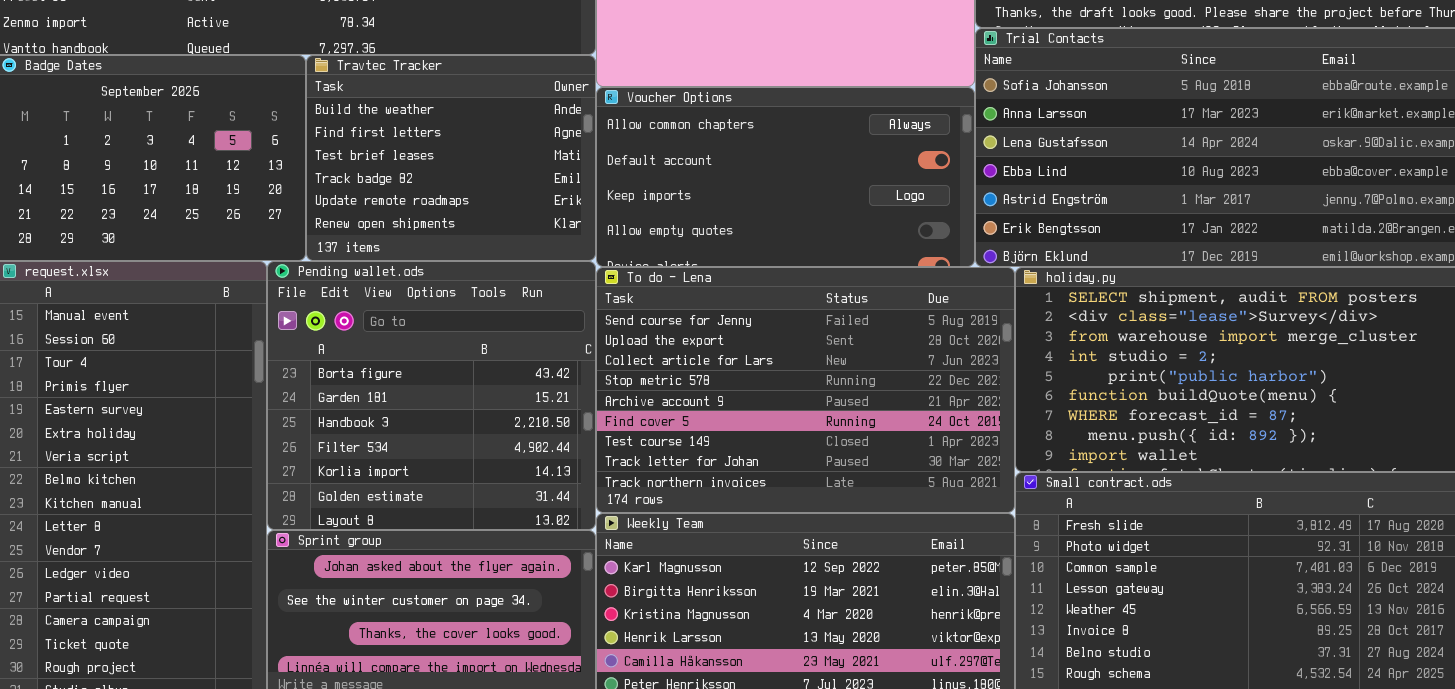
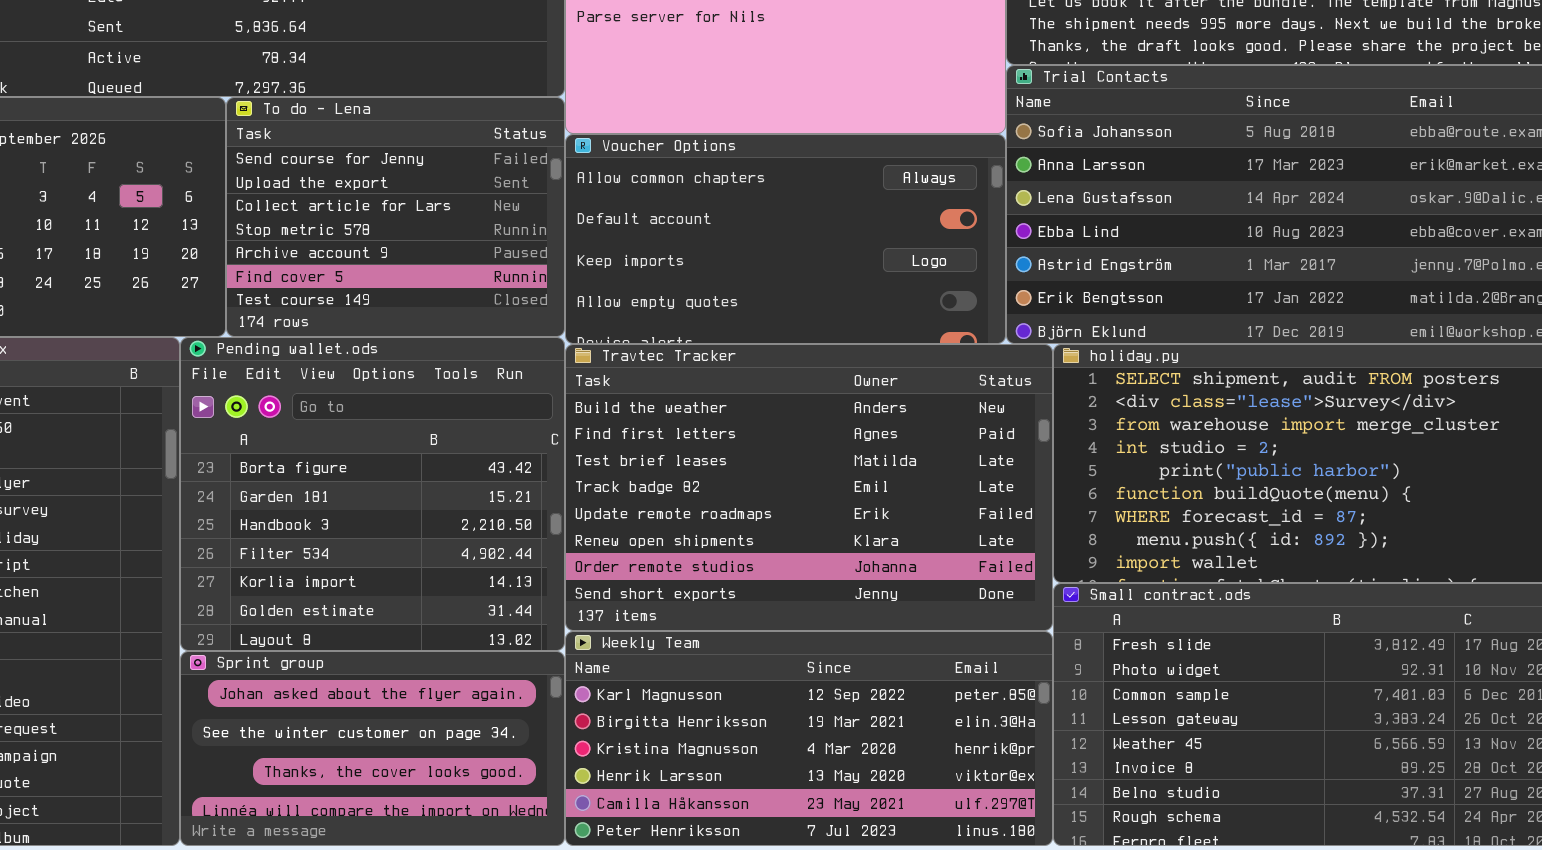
Travtec Tracker: [306,55,596,261] -> [565,344,1053,631], moved, resized
To do - Lena: [596,267,1015,513] -> [226,97,565,337], moved, resized

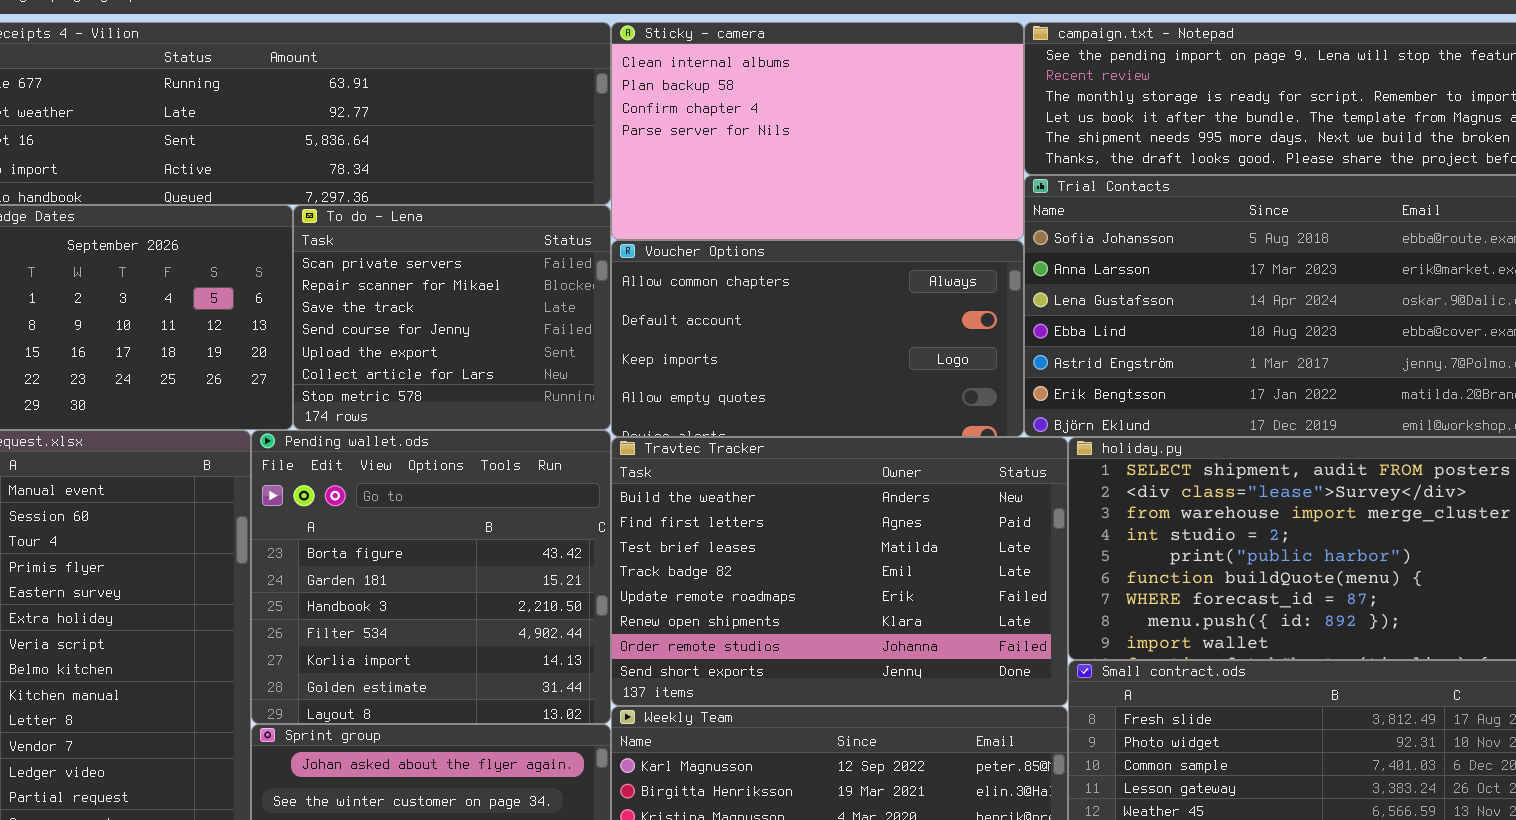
To do - Lena: [226,97,565,337] -> [293,205,611,430], scrolled up 3 rows

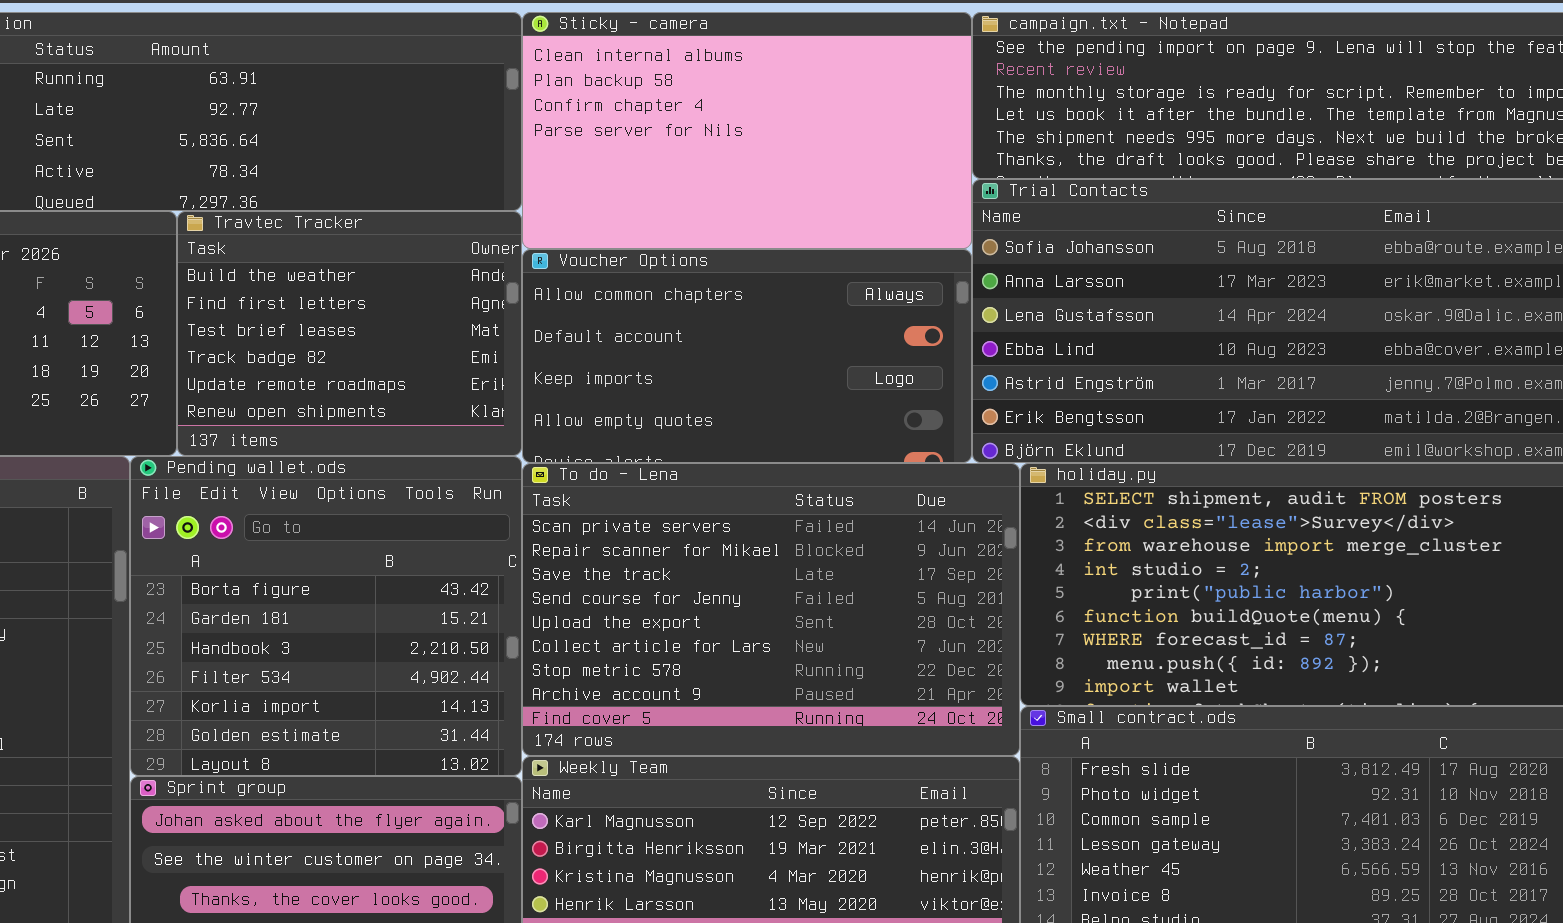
To do - Lena: [293,205,611,430] -> [522,463,1020,756], moved, resized
Travtec Tracker: [611,437,1068,706] -> [177,211,522,456], moved, resized

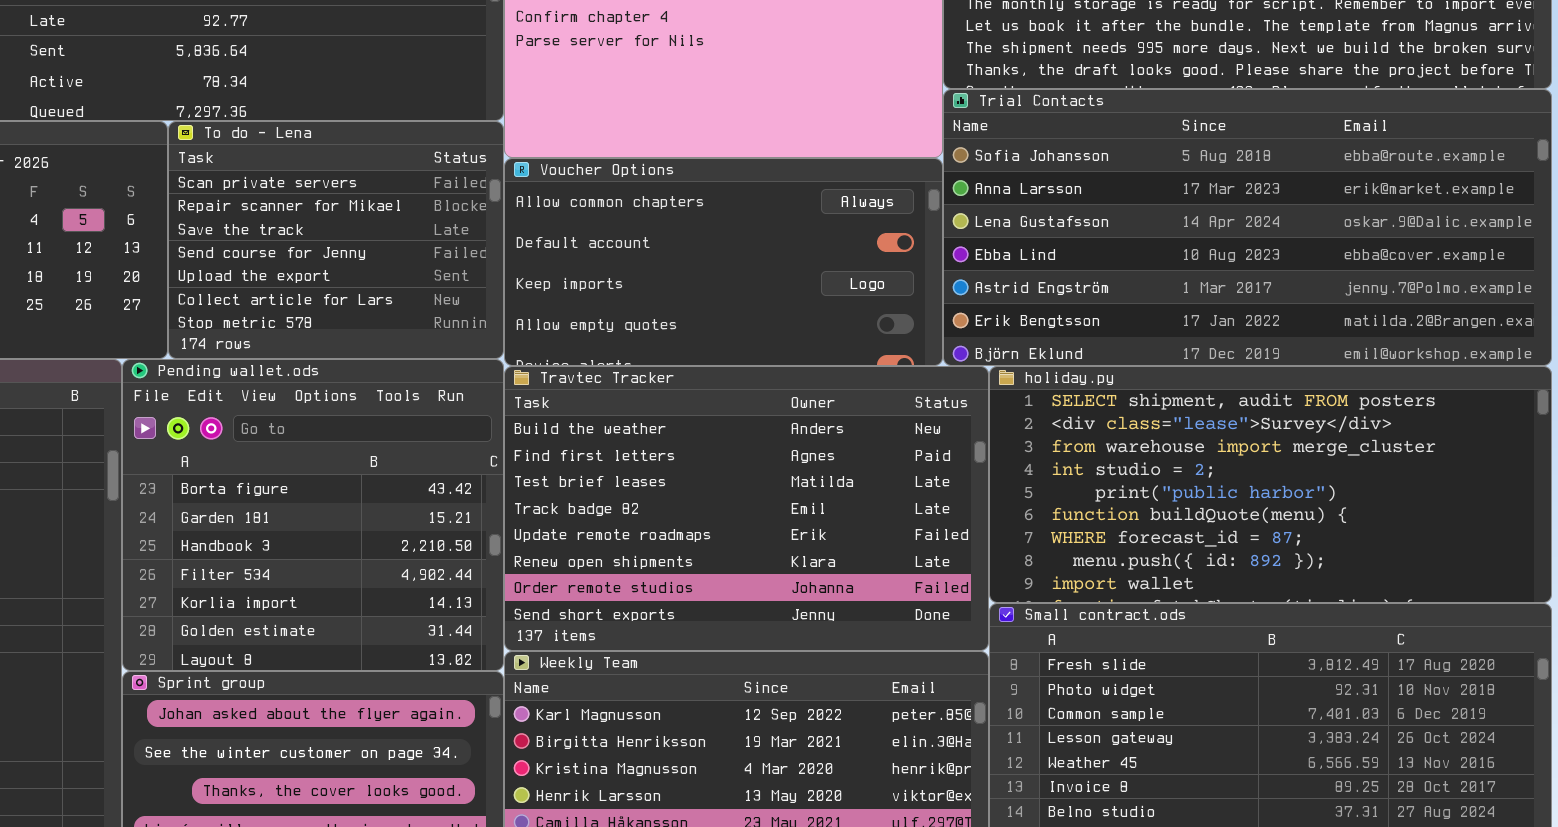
Travtec Tracker: [177,211,522,456] -> [504,366,989,651], moved, resized
To do - Lena: [522,463,1020,756] -> [168,121,504,359], moved, resized

